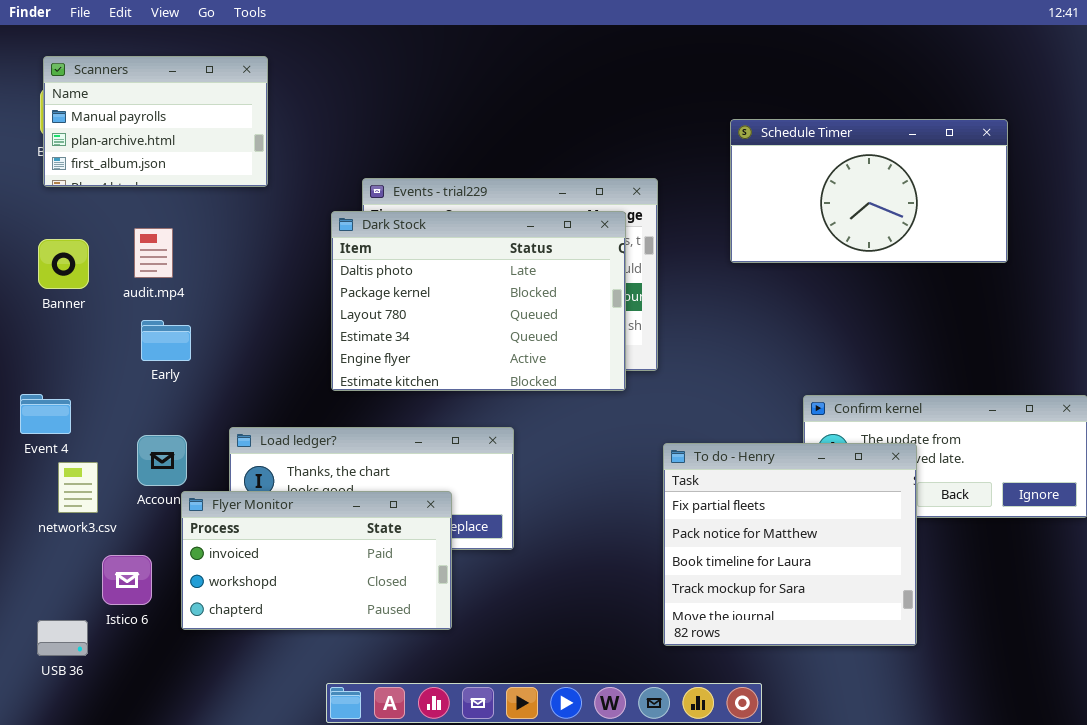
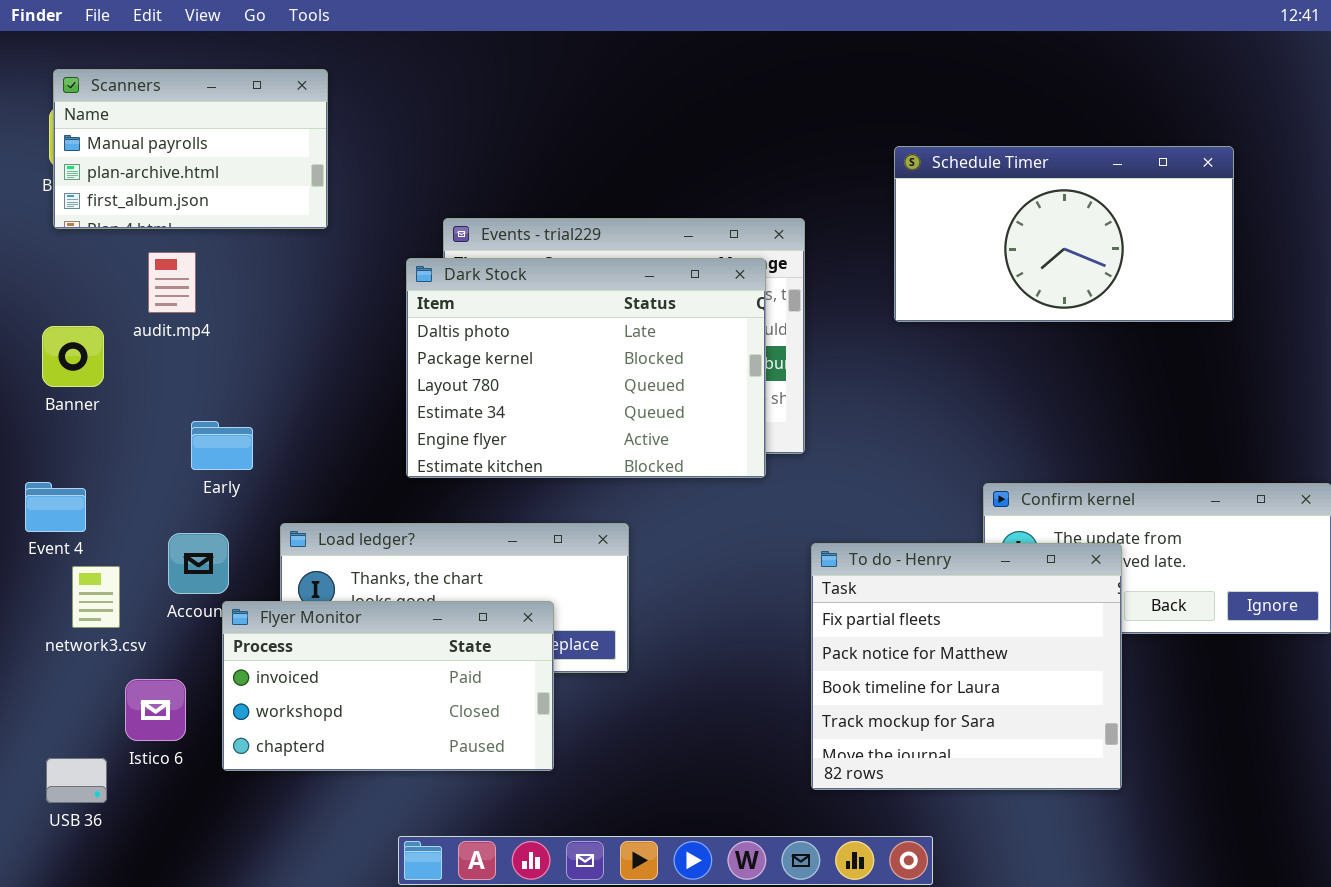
audit.mp4: [134,228,173,278] -> [148,252,196,313], moved
Banner: [38,239,89,289] -> [42,326,104,387], moved
Early: [141,320,191,361] -> [191,421,253,470], moved

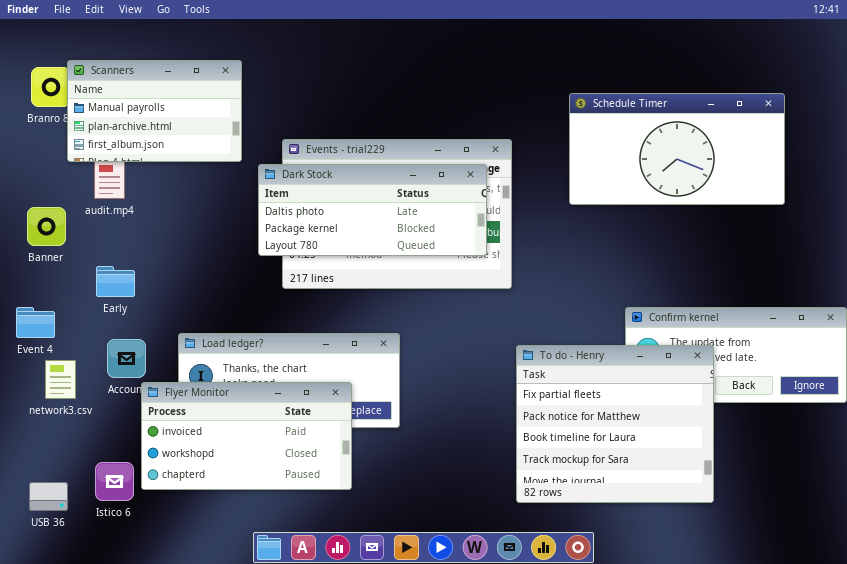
Scanners: [53,69,328,229] -> [67,60,242,162], moved
Dark Stock: [406,258,766,478] -> [258,164,487,256], resized
Early: [191,421,253,470] -> [96,266,135,297], moved
Istico 6: [125,679,186,741] -> [95,462,134,501], moved

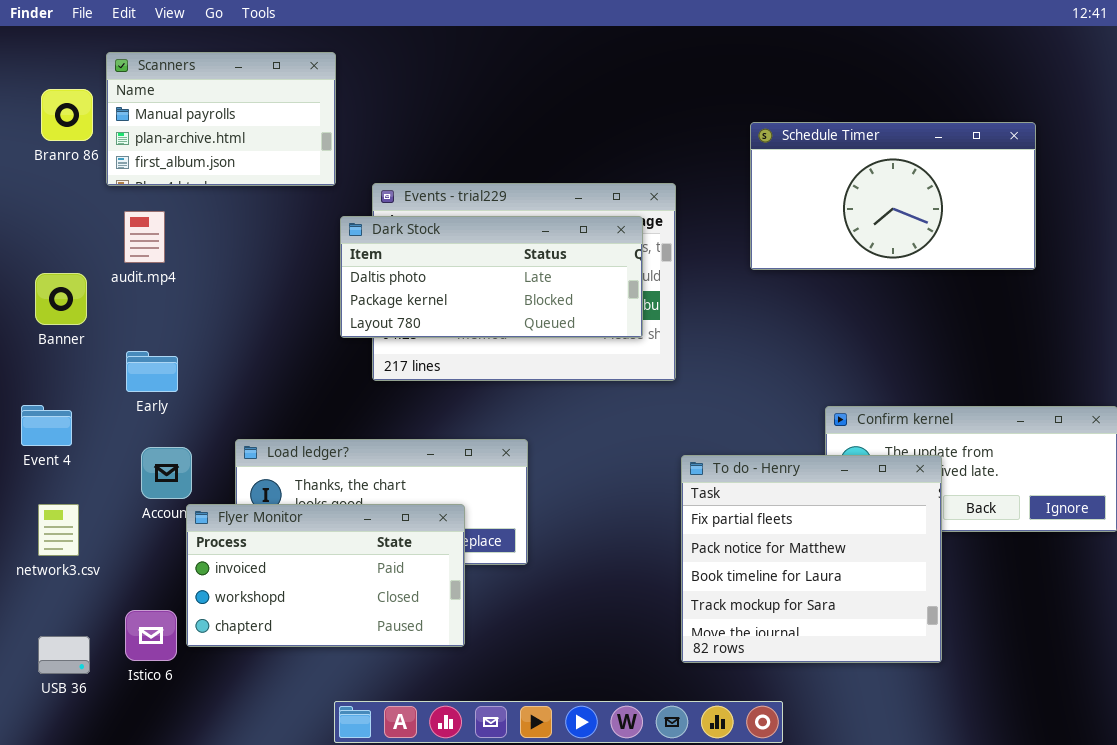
Scanners: [67,60,242,162] -> [106,52,336,186], moved
network3.csv: [45,360,76,399] -> [38,504,79,556], moved

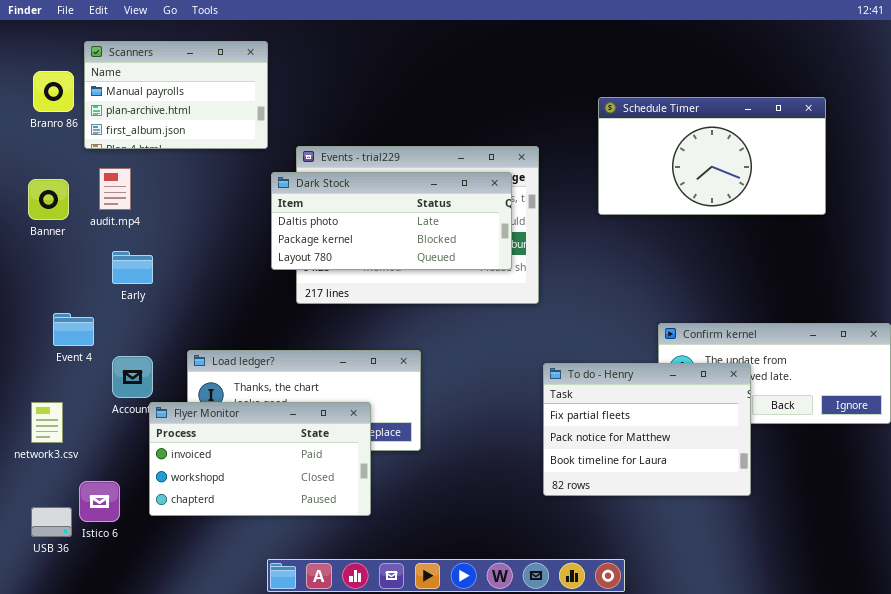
Banner: [35,273,87,325] -> [28,179,69,220], moved
Early: [126,351,178,392] -> [112,251,153,284], moved
Event 4: [21,405,72,446] -> [53,313,94,346], moved
To do - Henry: [681,455,942,663] -> [543,363,751,496], resized
Istico 6: [125,610,177,661] -> [79,481,120,522], moved

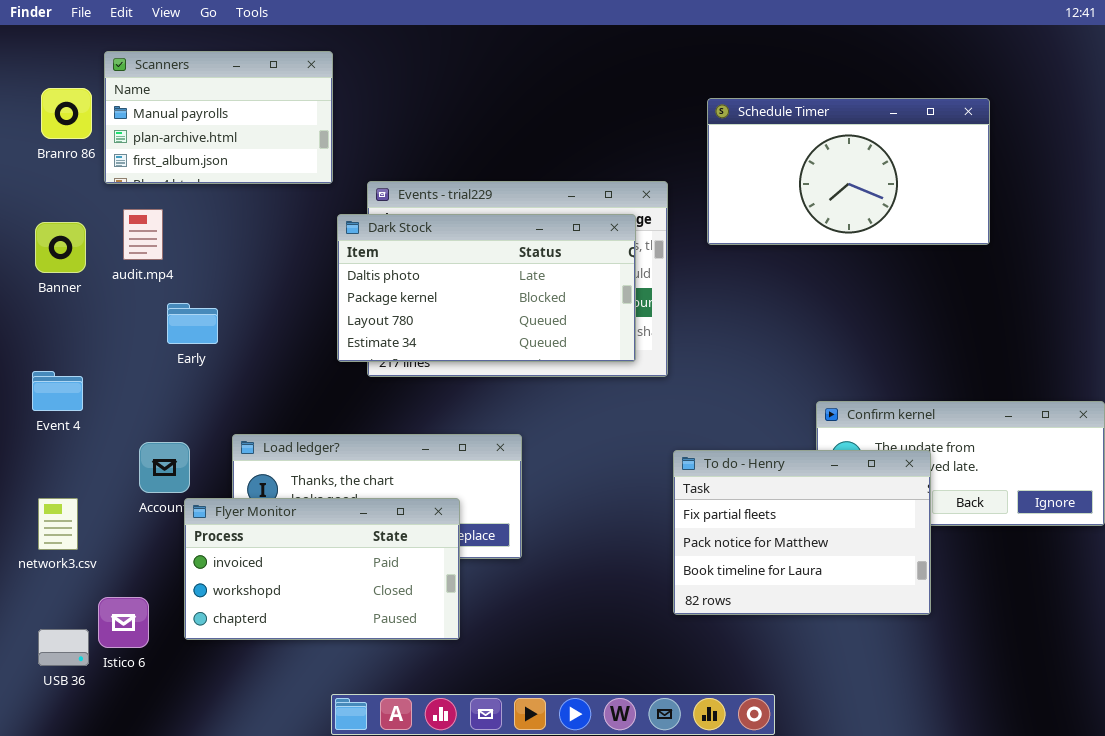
Schedule Timer: [598,97,826,215] -> [707,98,990,245], moved
Dark Stock: [271,172,512,270] -> [337,214,636,362], resized
Early: [112,251,153,284] -> [167,303,218,344], moved
Event 4: [53,313,94,346] -> [32,371,83,411], moved

